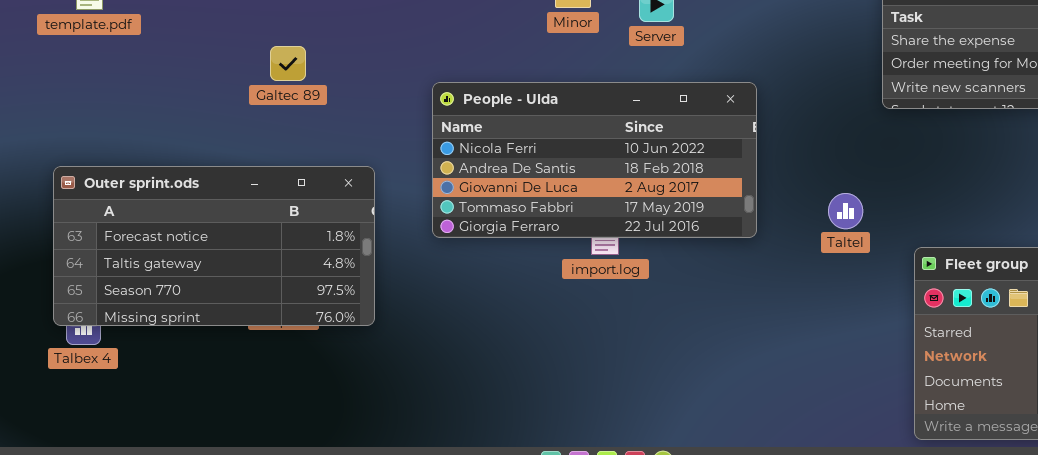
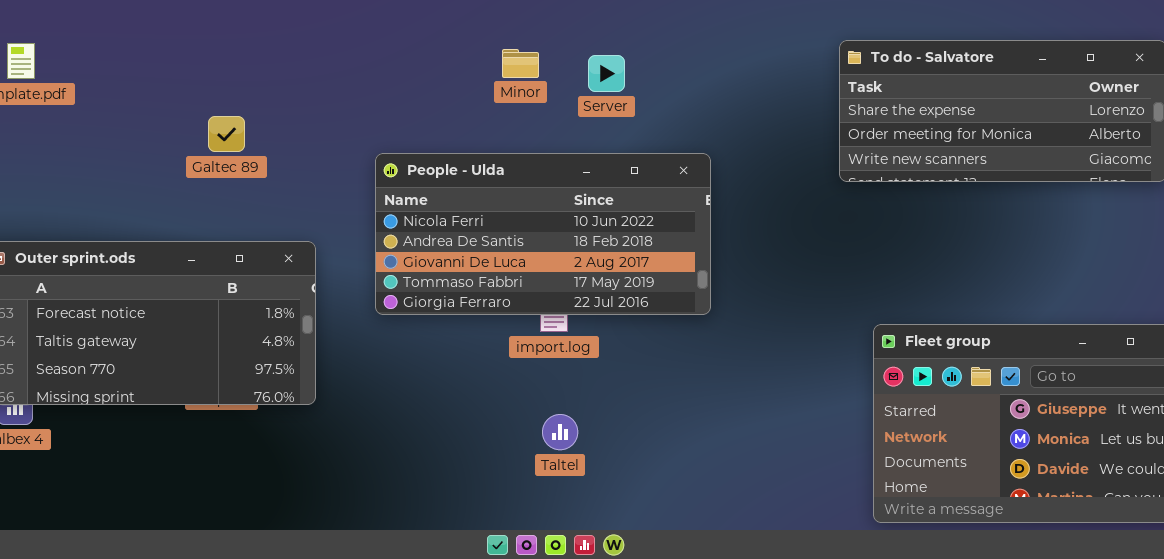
Taltel: [828,193,863,229] -> [542,414,578,450], moved

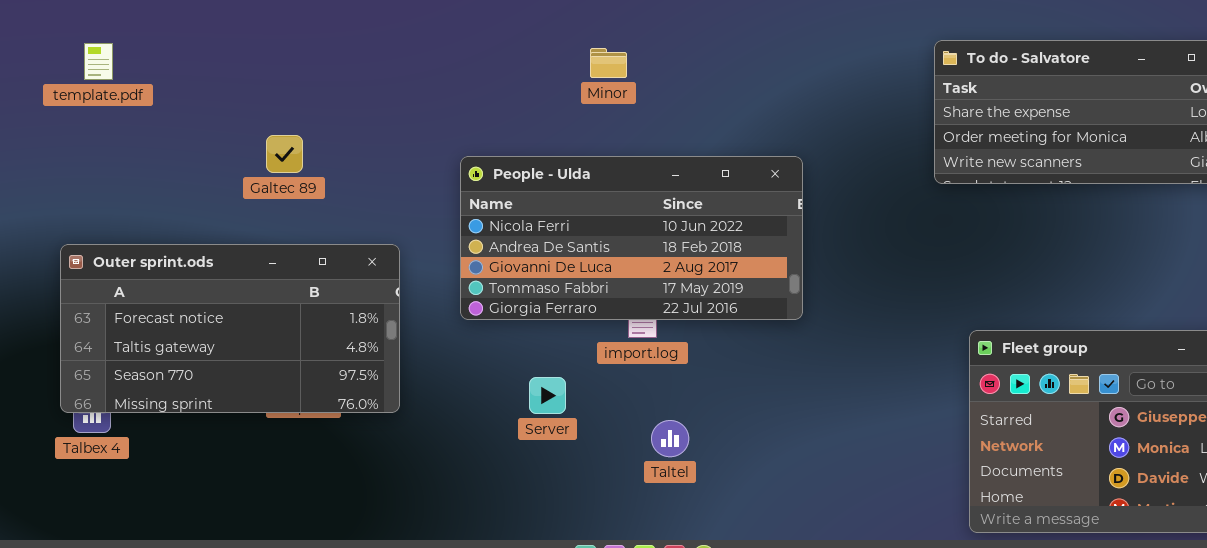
Server: [588,55,625,92] -> [529,377,566,414], moved
Galtec 89: [208,116,245,152] -> [266,135,303,173], moved
Taltel: [542,414,578,450] -> [651,420,689,457], moved

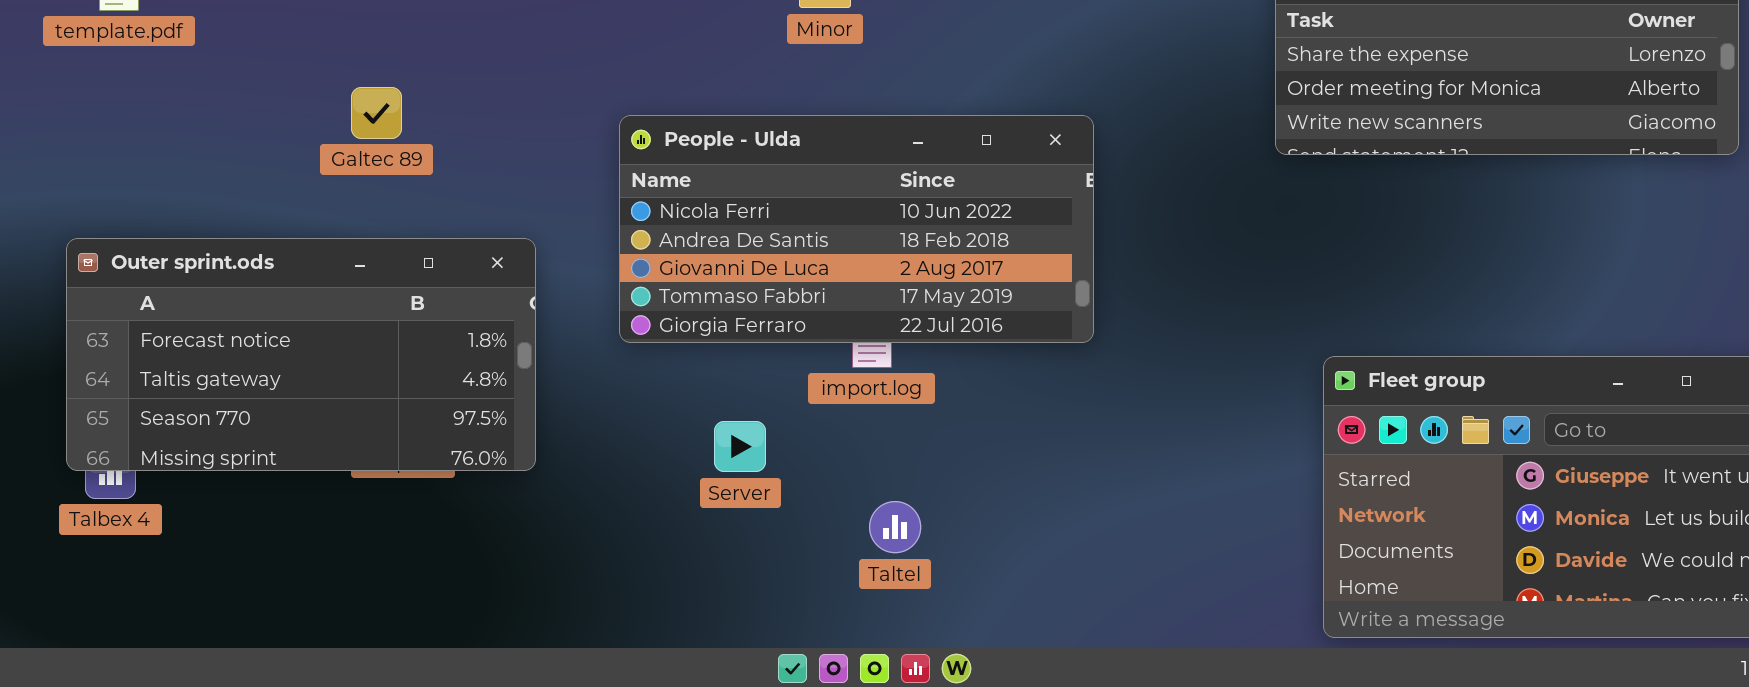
Taltel: [651,420,689,457] -> [869,501,921,553], moved

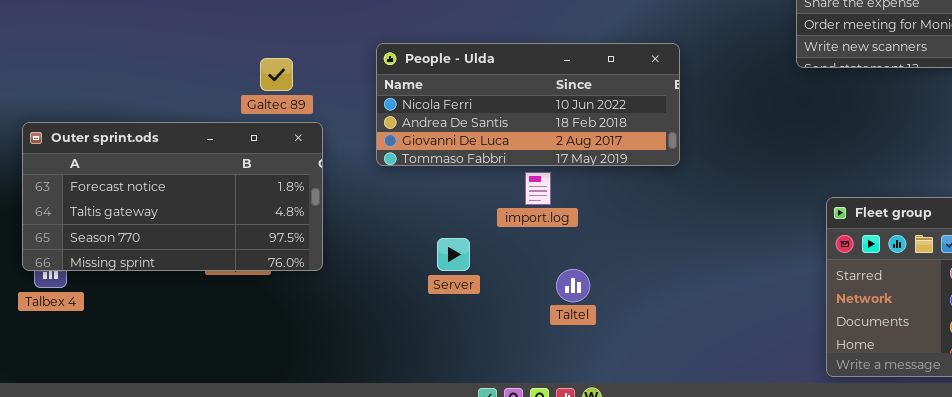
Galtec 89: [351,87,402,139] -> [260,58,293,91], moved
People - Ulda: [619,115,1094,343] -> [376,43,680,166], resized
Taltel: [869,501,921,553] -> [556,269,590,302], moved

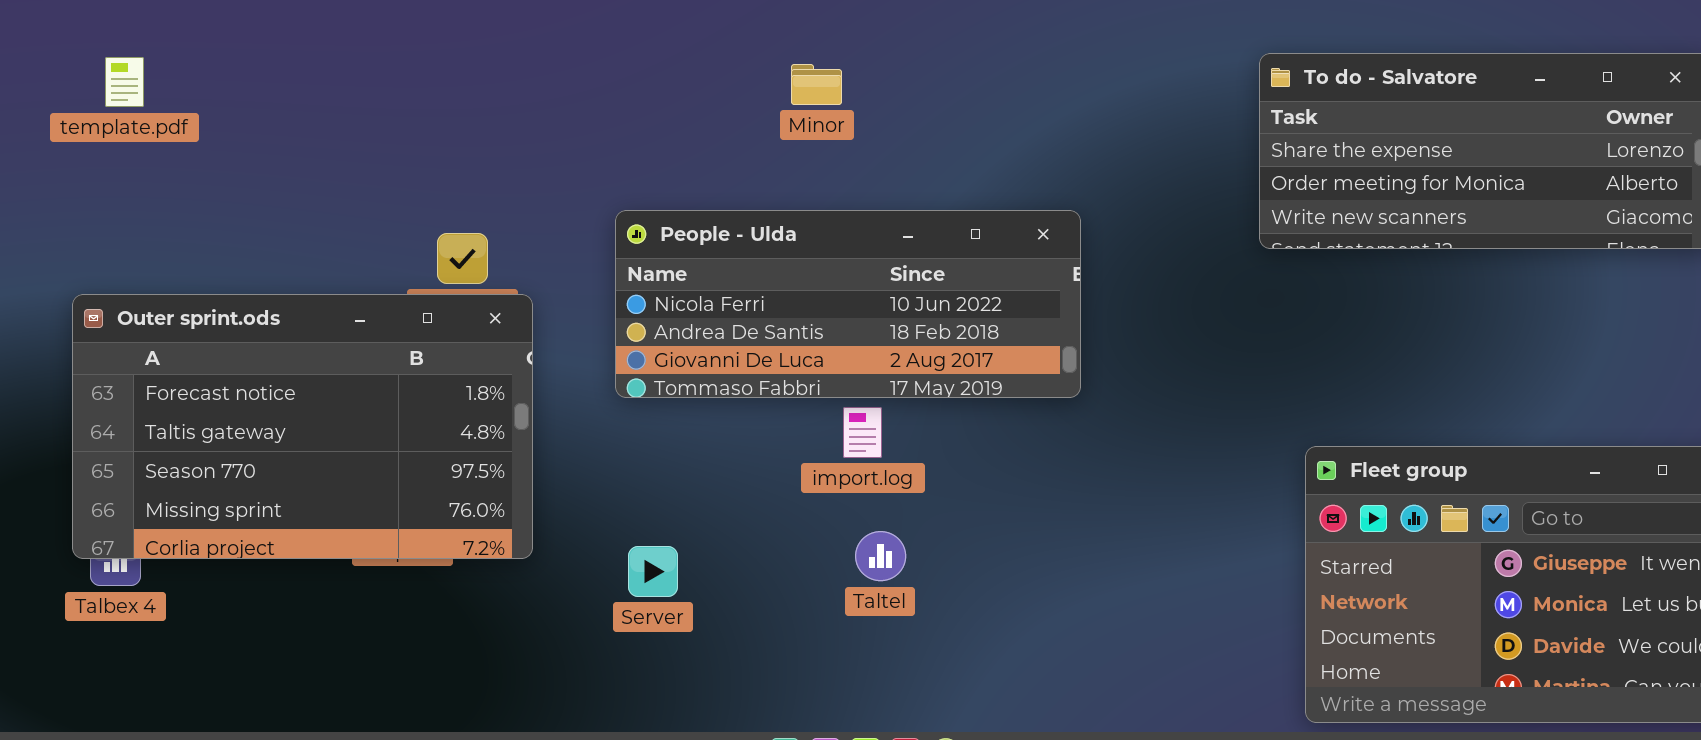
Outer sprint.ods: [22,122,323,271] -> [72,294,533,559], resized
Server: [437,238,470,271] -> [628,546,678,597], moved
Taltel: [556,269,590,302] -> [855,531,906,581], moved

